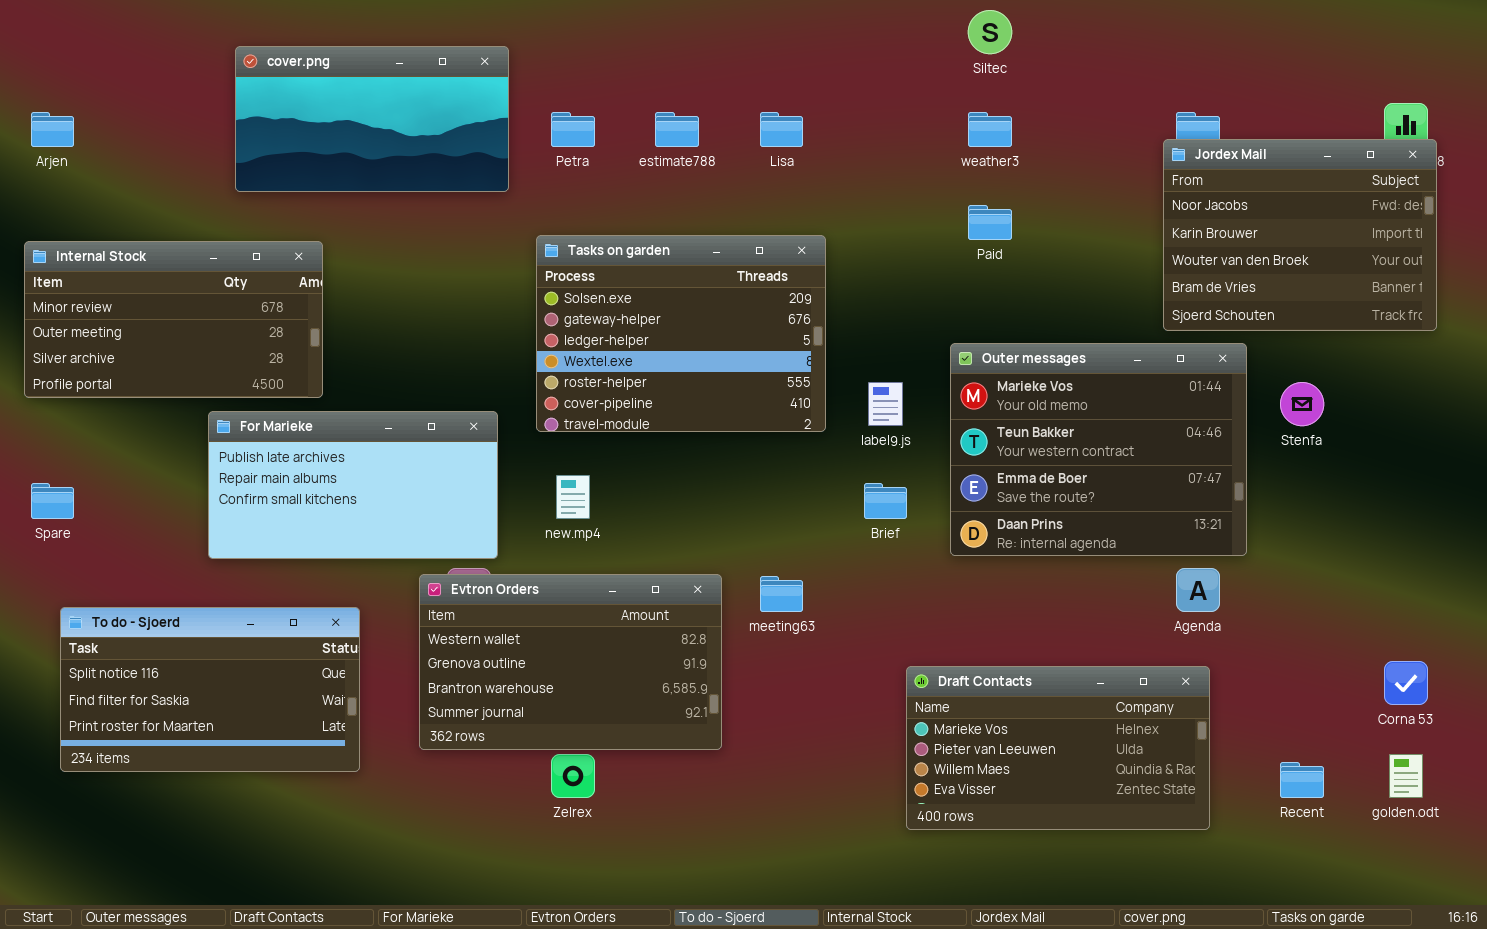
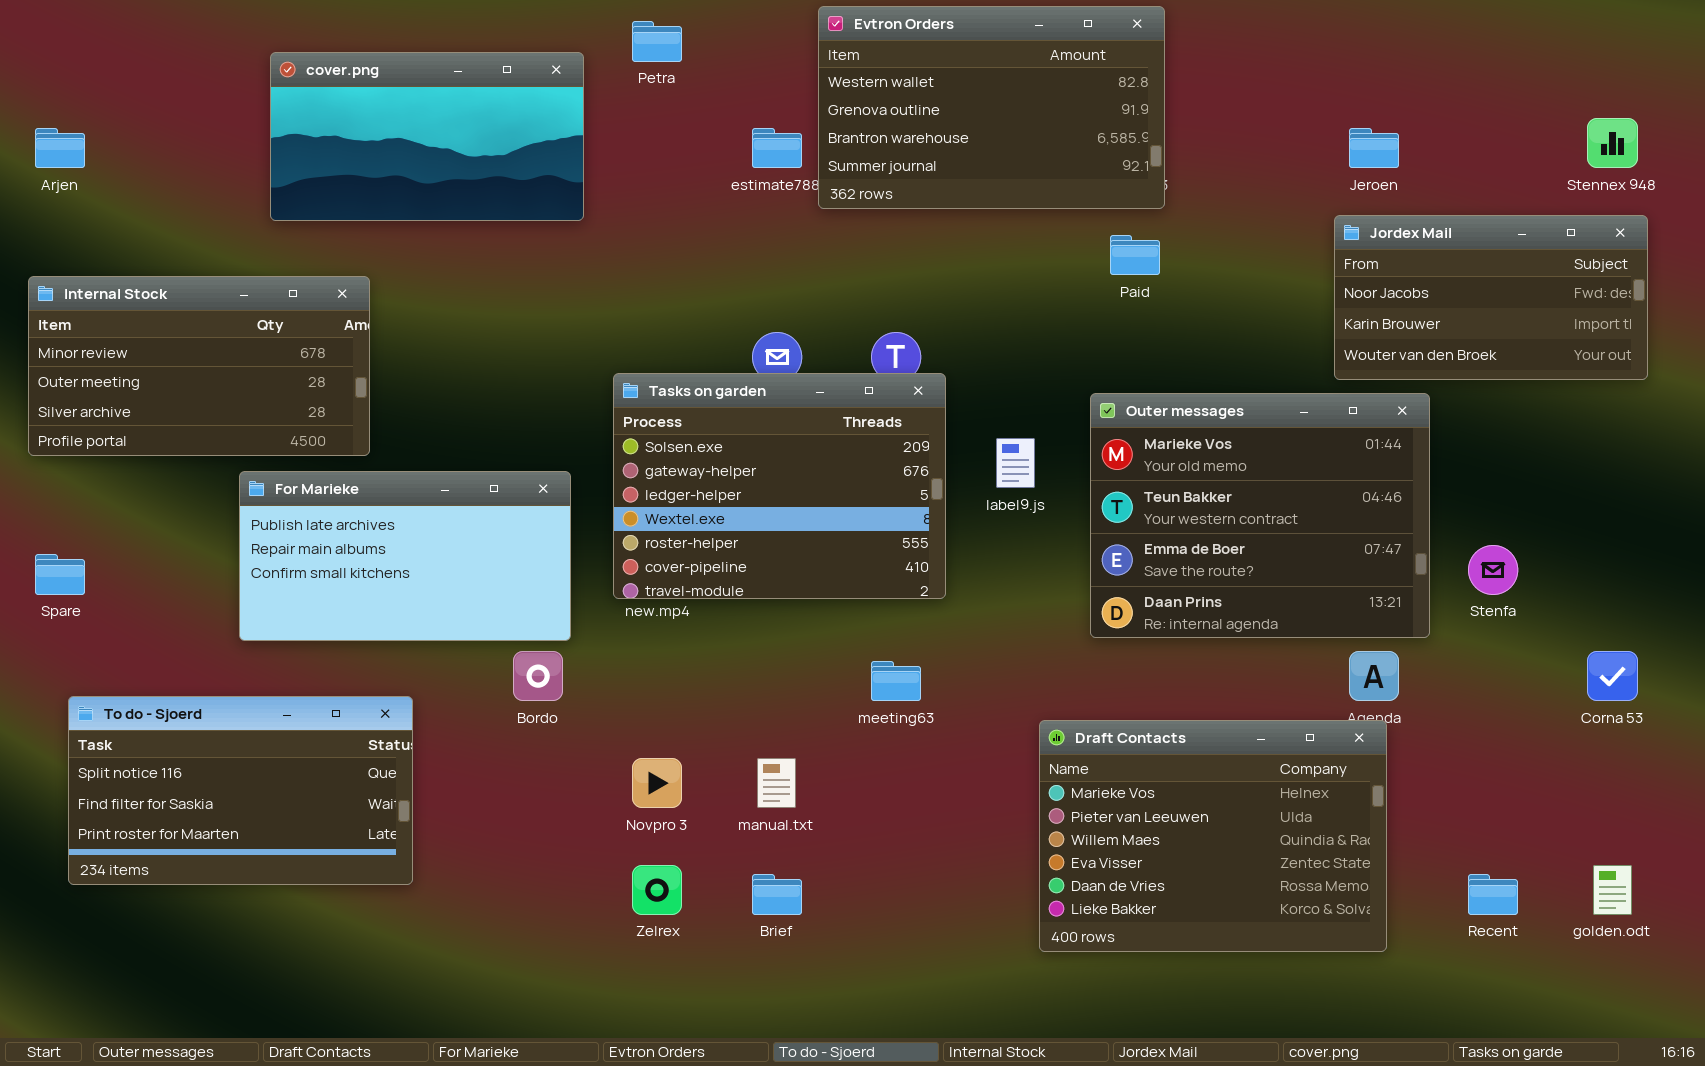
Petra: [551,112,595,147] -> [632,21,682,62], moved
Jordex Mail: [1163,139,1437,331] -> [1334,215,1648,380], resized
Tasks on garden: [536,235,826,432] -> [613,373,946,599], moved
Stenfa: [1280,382,1324,426] -> [1468,545,1518,595], moved
Brief: [864,483,907,519] -> [752,874,802,915], moved
Evtron Orders: [419,574,722,750] -> [818,6,1165,209], moved
Corna 53: [1384,661,1428,705] -> [1587,651,1638,701], moved
Draft Contacts: [906,666,1210,830] -> [1039,720,1387,952], resized

